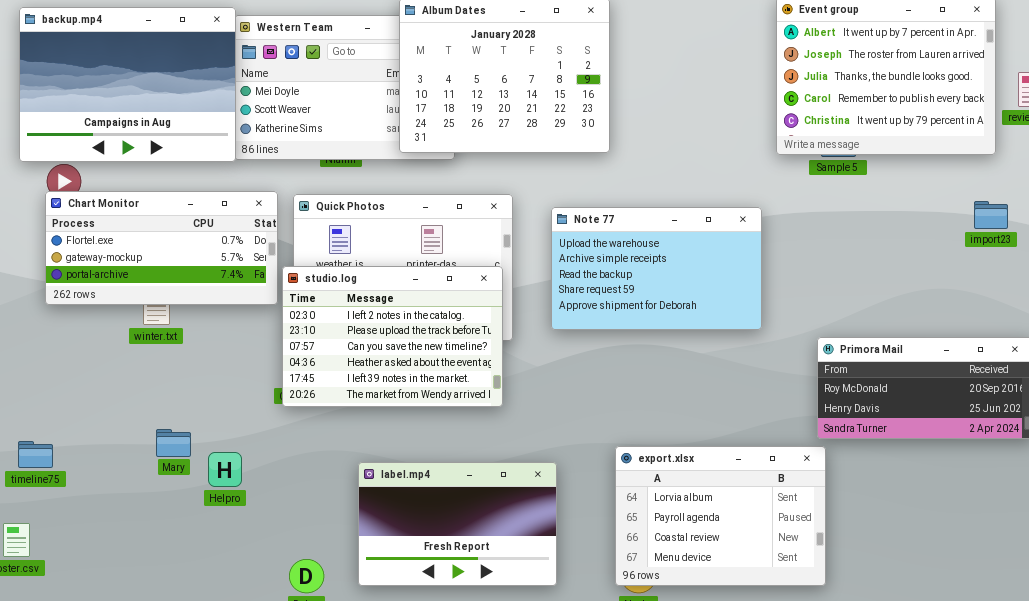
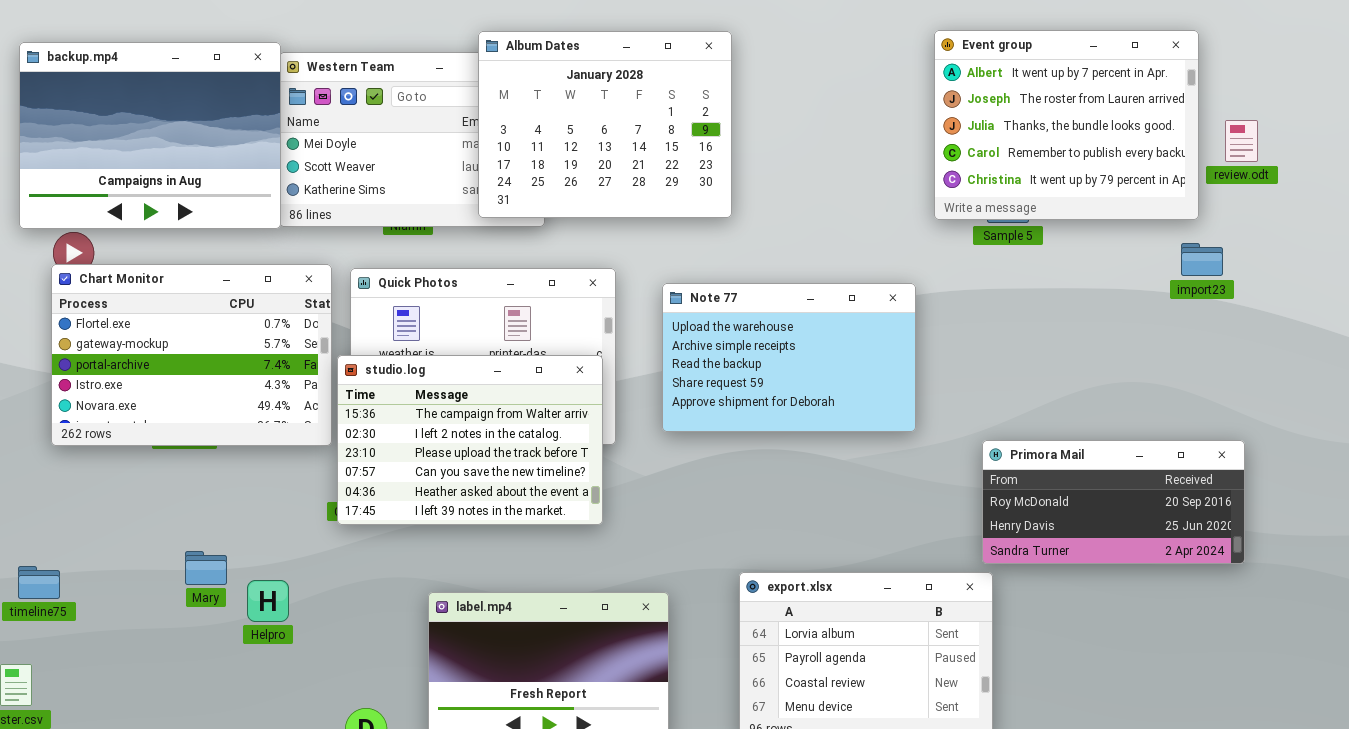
Chart Monitor: [45,191,278,305] -> [51,264,332,446], resized
import23: [974,201,1008,229] -> [1181,243,1223,276], moved
studio.log: [282,266,503,407] -> [337,355,603,525], scrolled up 1 row

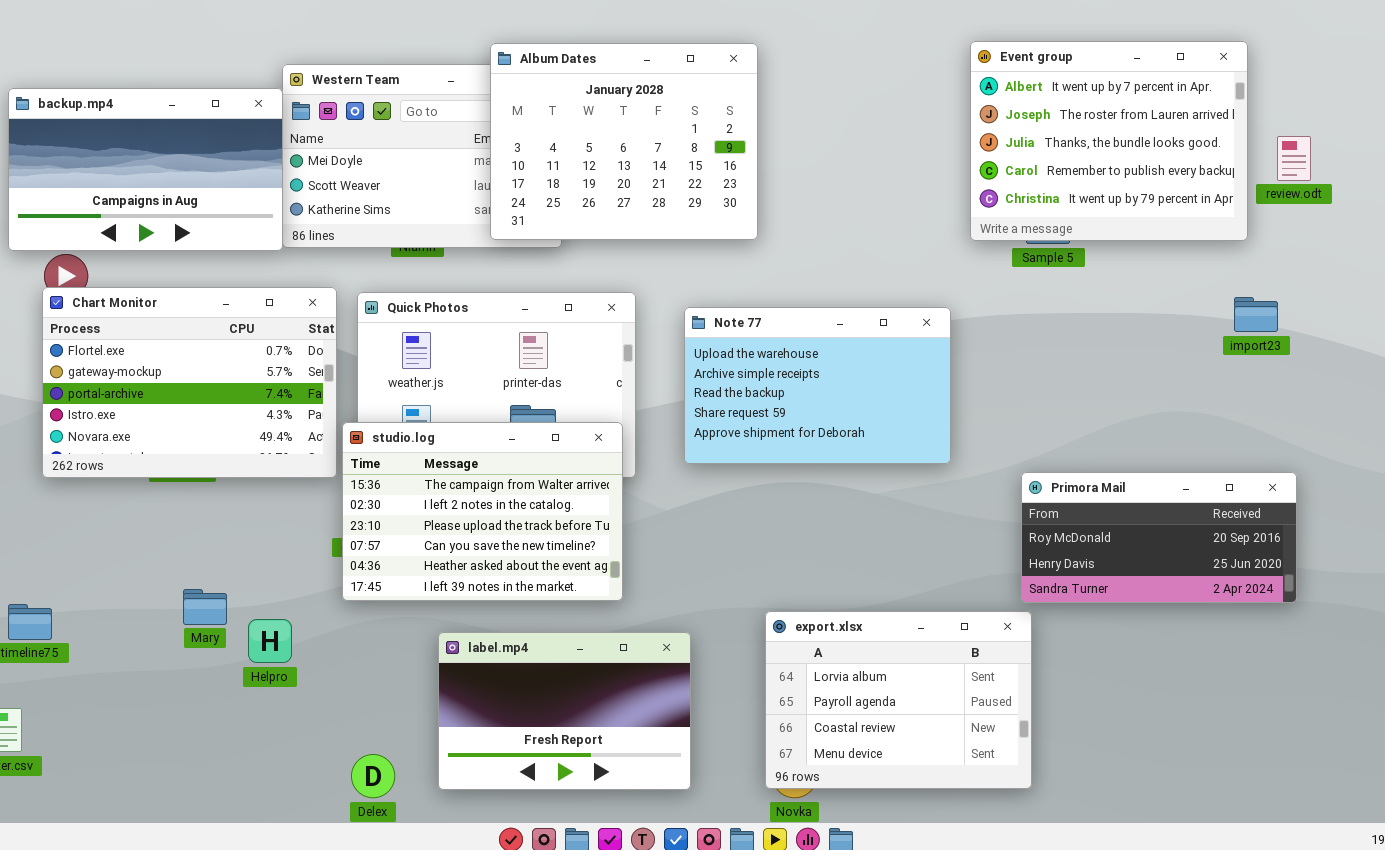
backup.mp4: [19,42,281,229] -> [8,88,283,251], resized
import23: [1181,243,1223,276] -> [1234,297,1278,332], moved
studio.log: [337,355,603,525] -> [342,422,623,601], moved

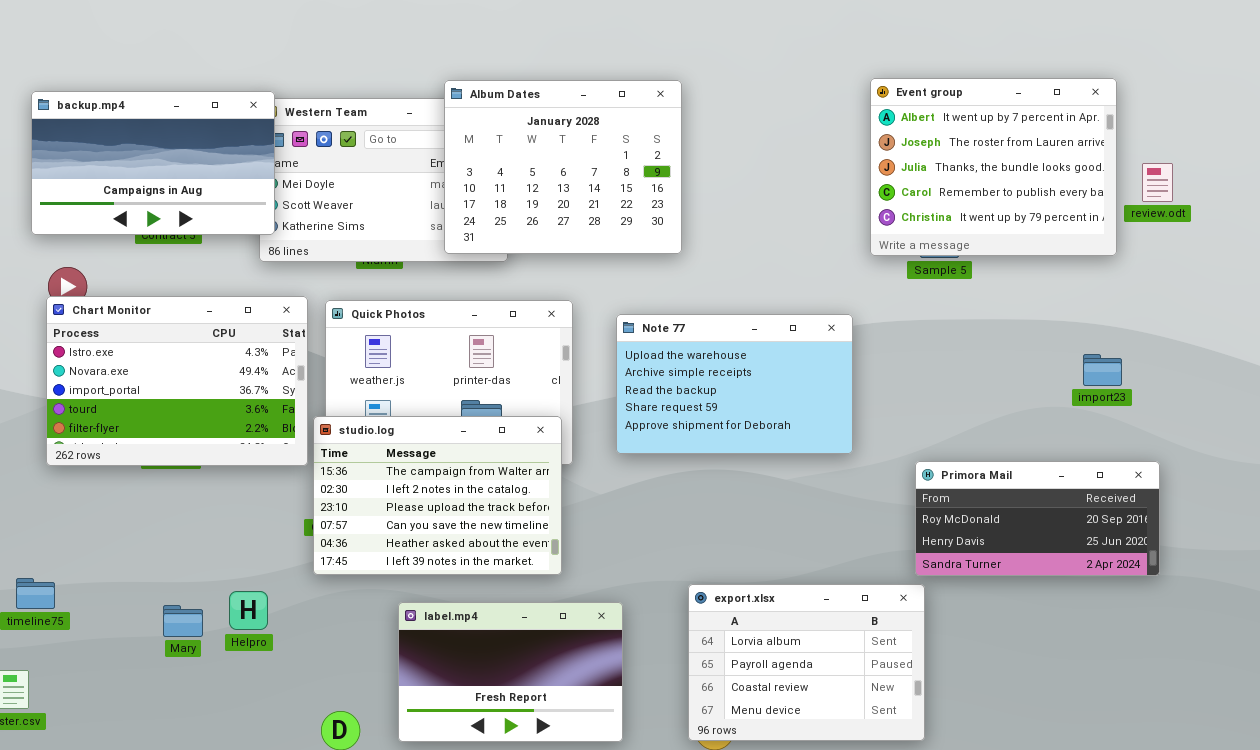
backup.mp4: [8,88,283,251] -> [31,91,275,235], moved
Chart Monitor: [42,287,337,478] -> [46,296,308,466], scrolled down 3 rows
import23: [1234,297,1278,332] -> [1083,354,1122,386], moved
Mary: [183,589,227,625] -> [163,605,203,637], moved

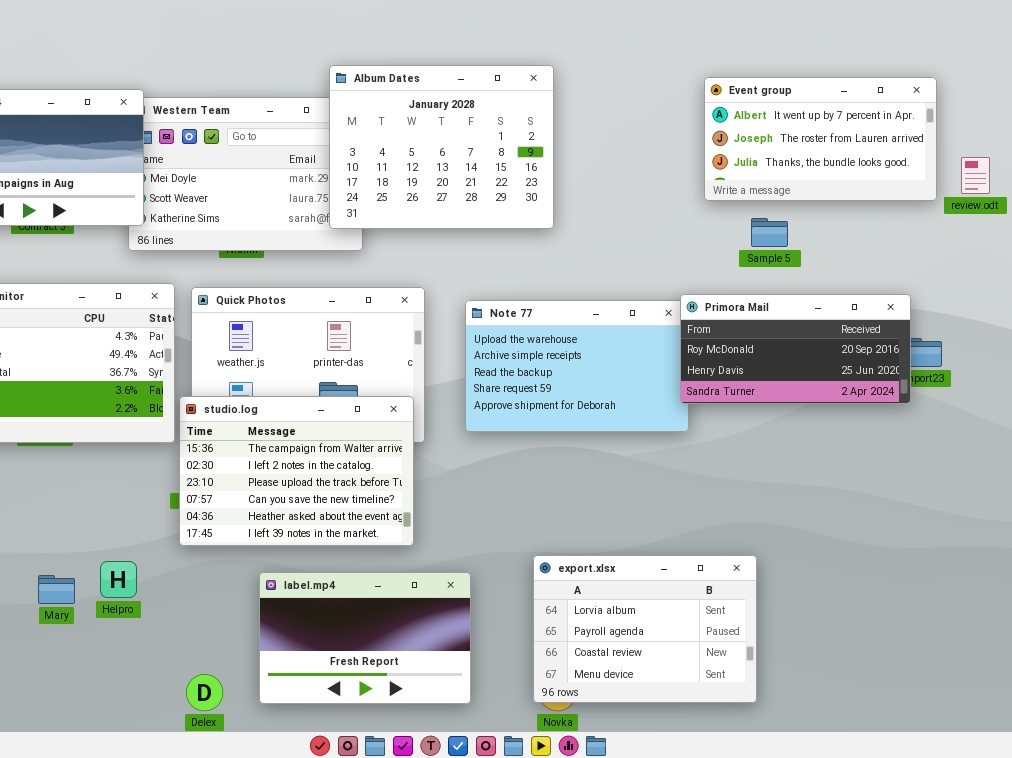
Event group: [870,78,1117,256] -> [704,77,937,201], resized
Album Dates: [444,80,682,254] -> [329,65,554,229], moved
Primora Mail: [915,461,1160,576] -> [680,294,911,404], moved

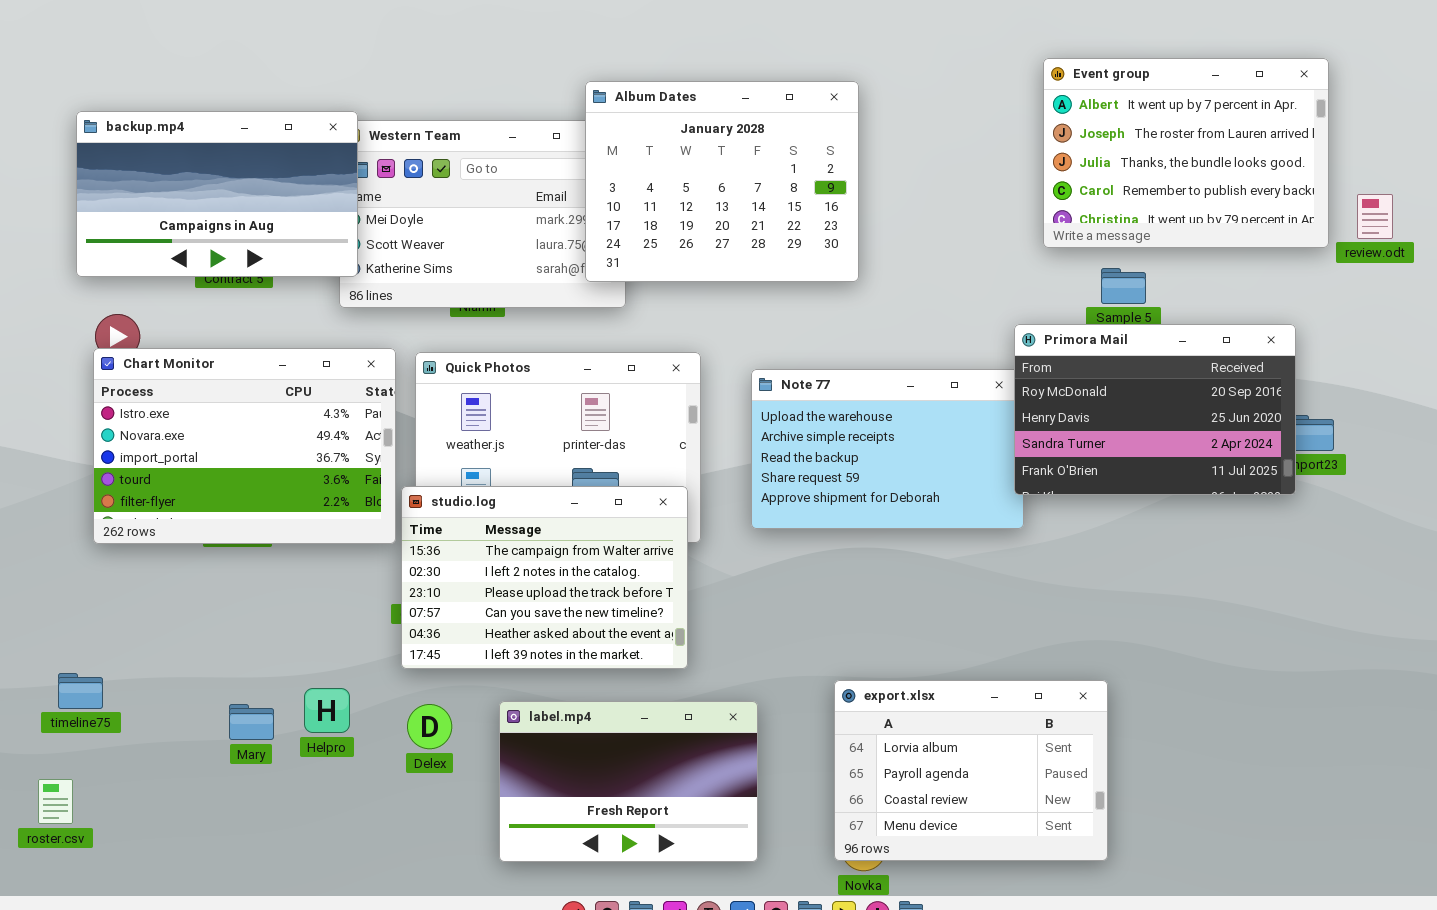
Event group: [704,77,937,201] -> [1043,58,1329,248], resized
Primora Mail: [680,294,911,404] -> [1014,324,1296,495], resized
Delex: [186,674,223,711] -> [407,704,452,749], moved

